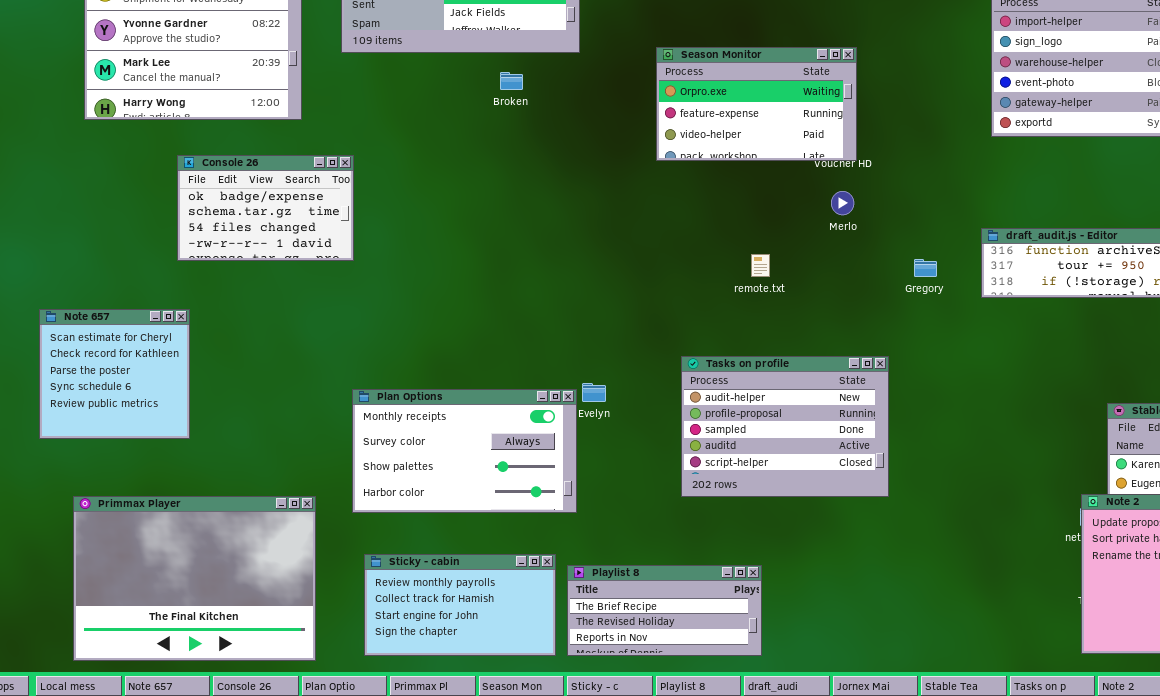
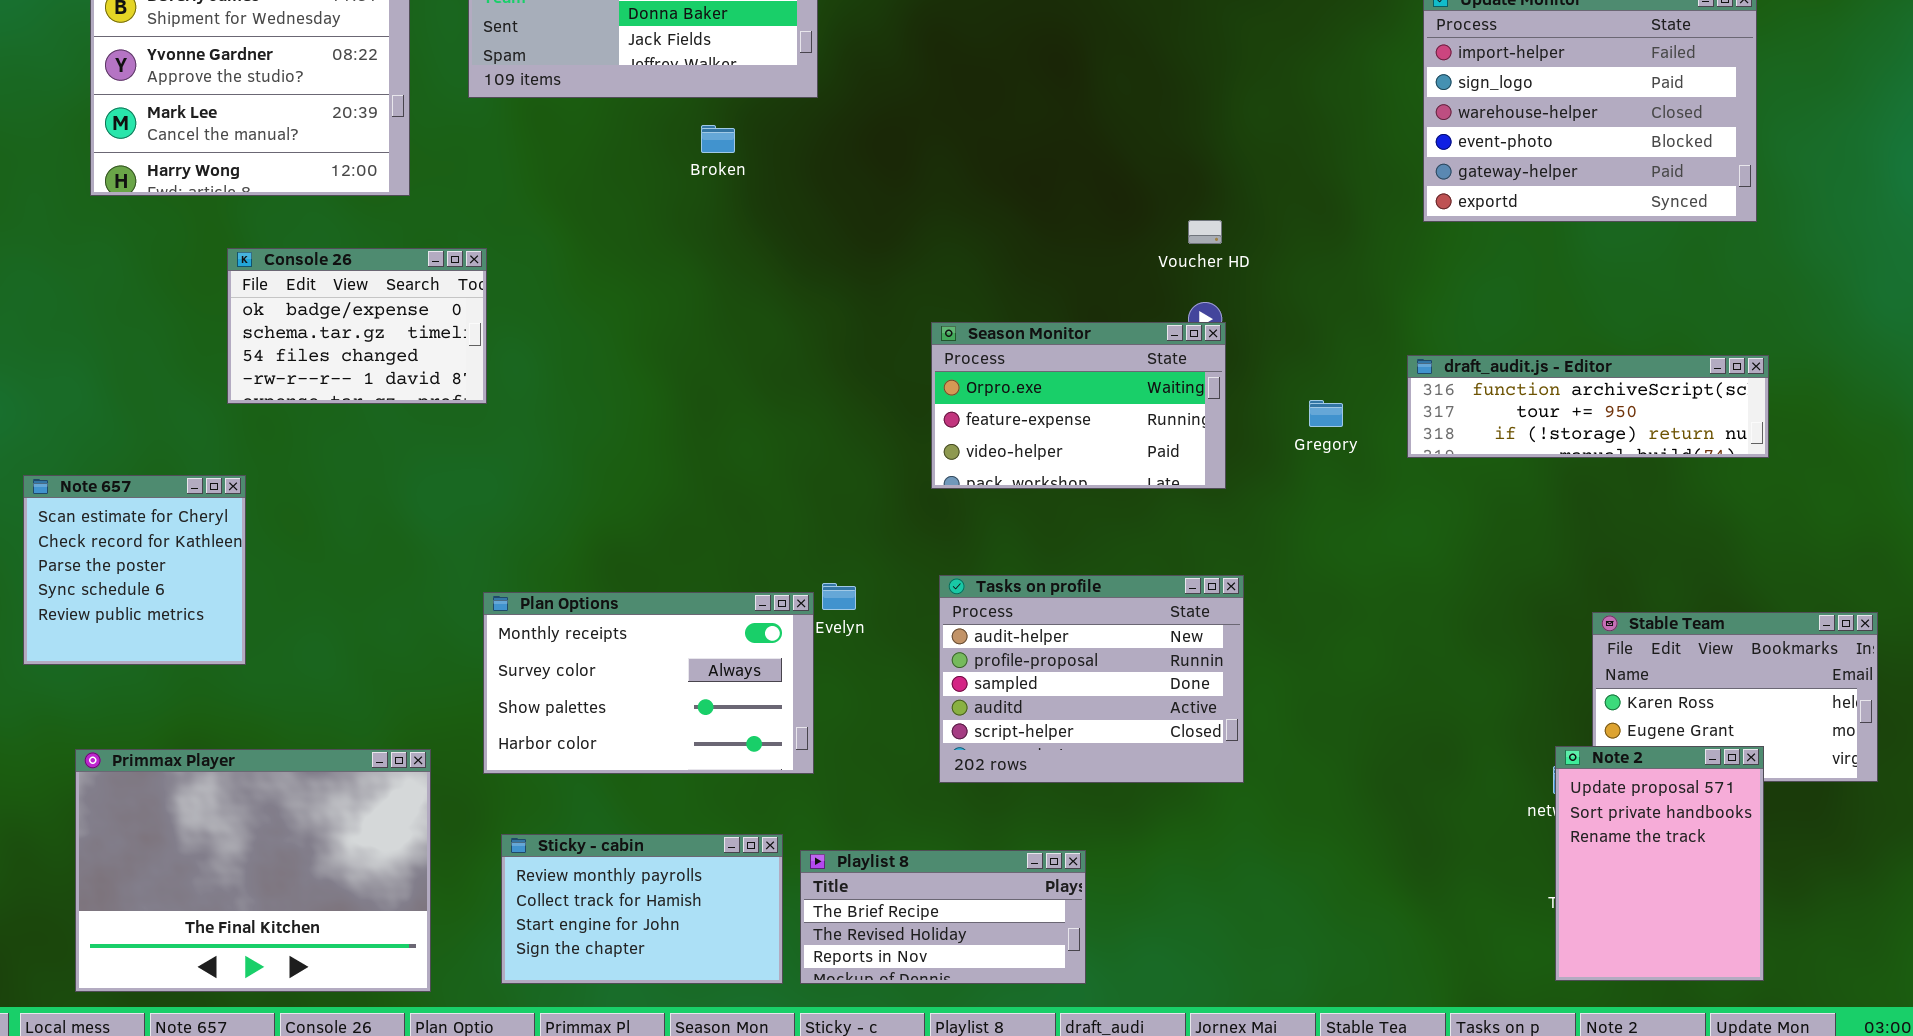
Season Monitor: [656,47,857,161] -> [931,322,1226,489], moved
Tasks on profile: [681,356,889,497] -> [939,575,1244,783], moved

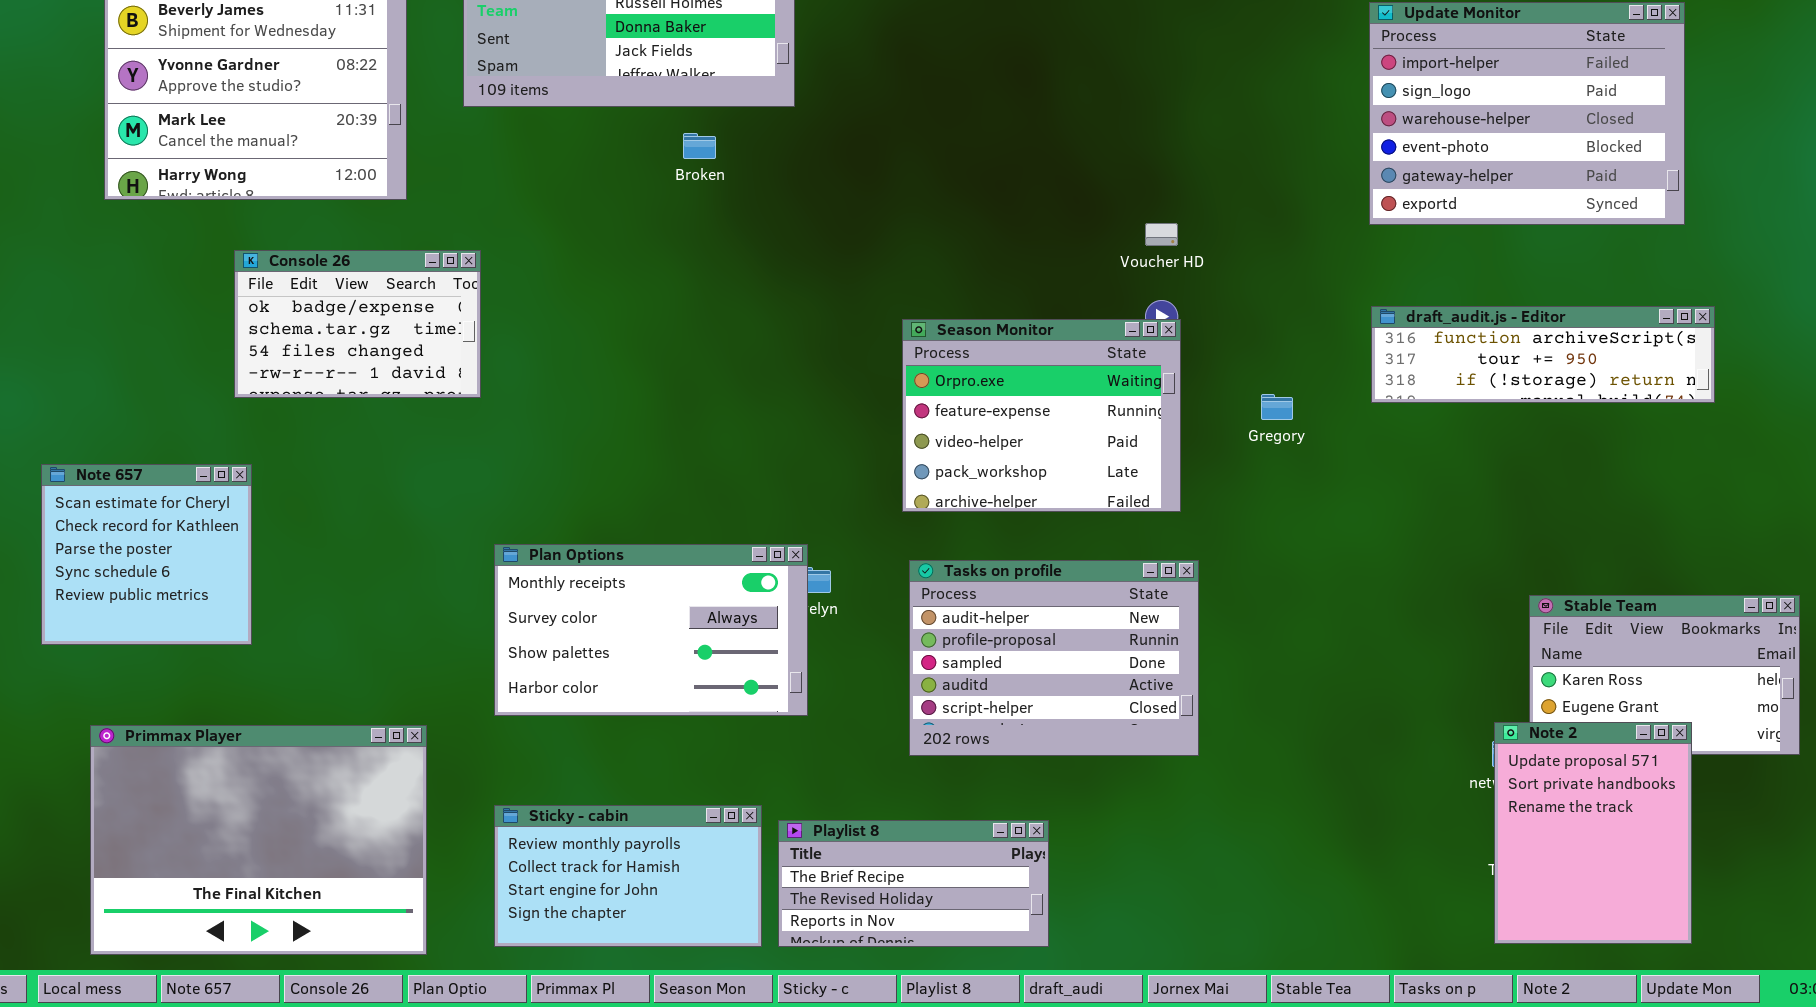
Season Monitor: [931,322,1226,489] -> [902,319,1181,512], resized
draft_audit.js - Editor: [1407,355,1769,458] -> [1371,306,1715,403], moved
Plan Options: [483,592,814,774] -> [494,544,808,716], moved

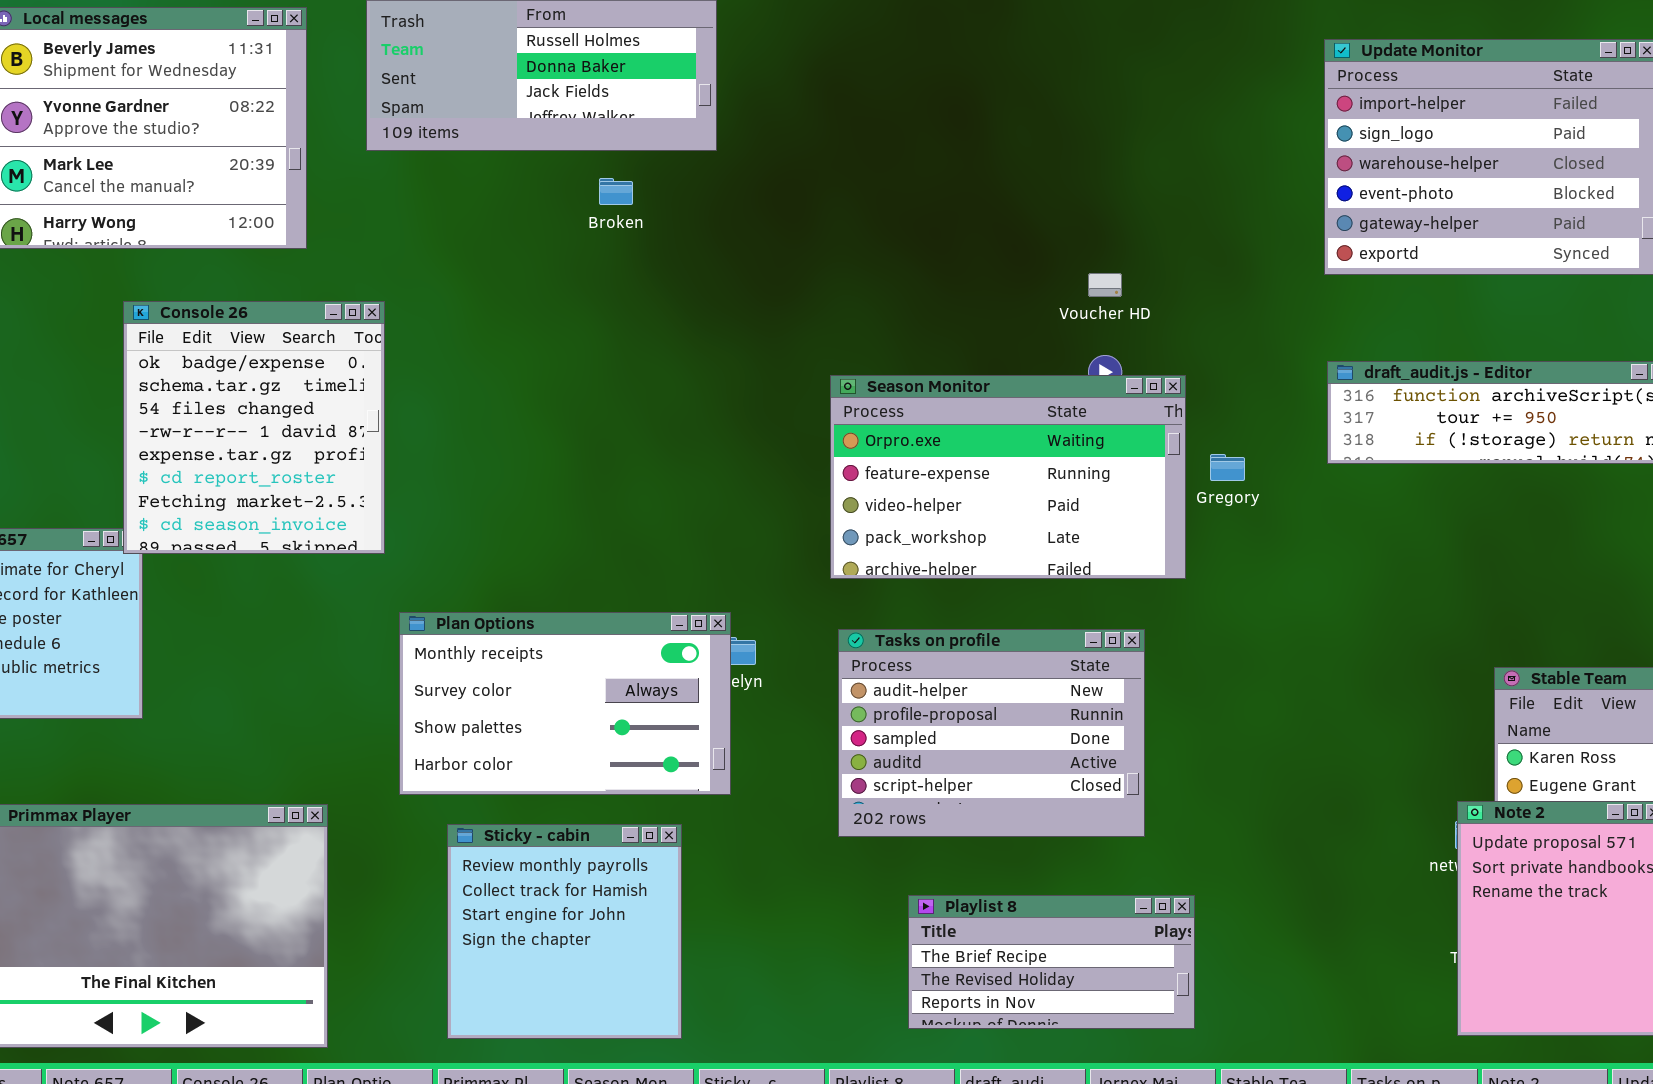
Console 26: [234,250,481,398] -> [123,301,385,554], resized
Season Monitor: [902,319,1181,512] -> [830,375,1186,579], resized
Sticky - cabin: [494,805,762,947] -> [447,824,682,1039], resized
Playlist 8: [778,820,1049,947] -> [908,895,1195,1029], moved

